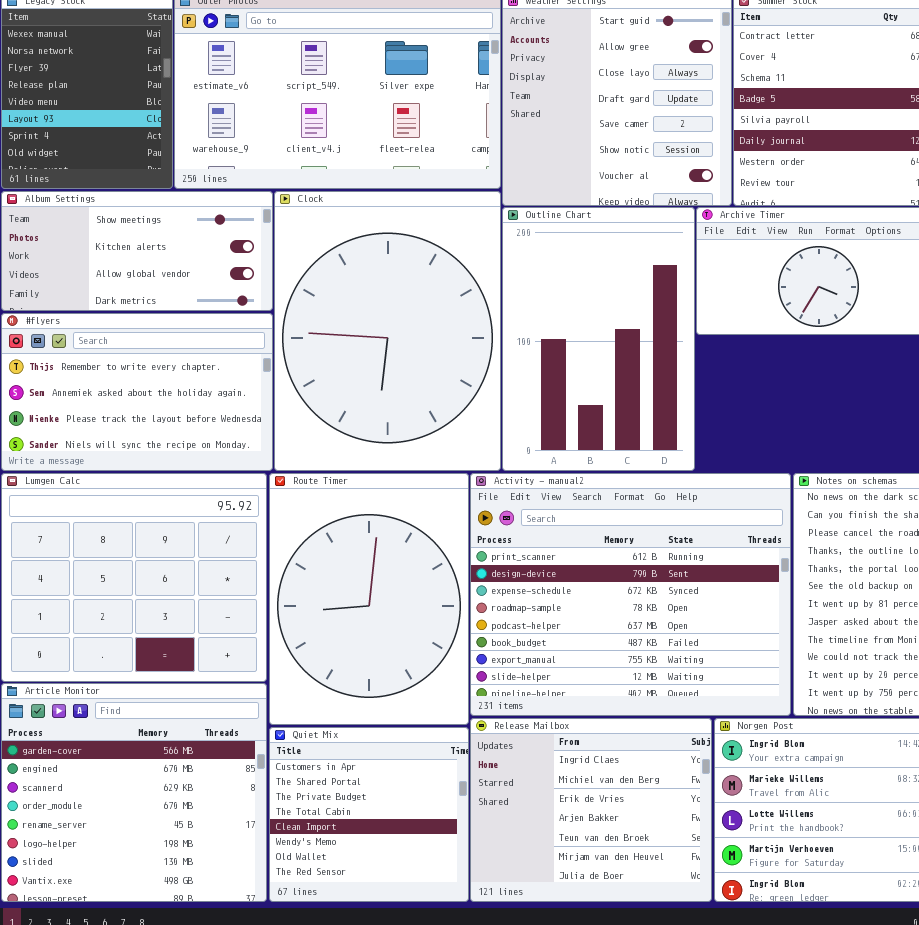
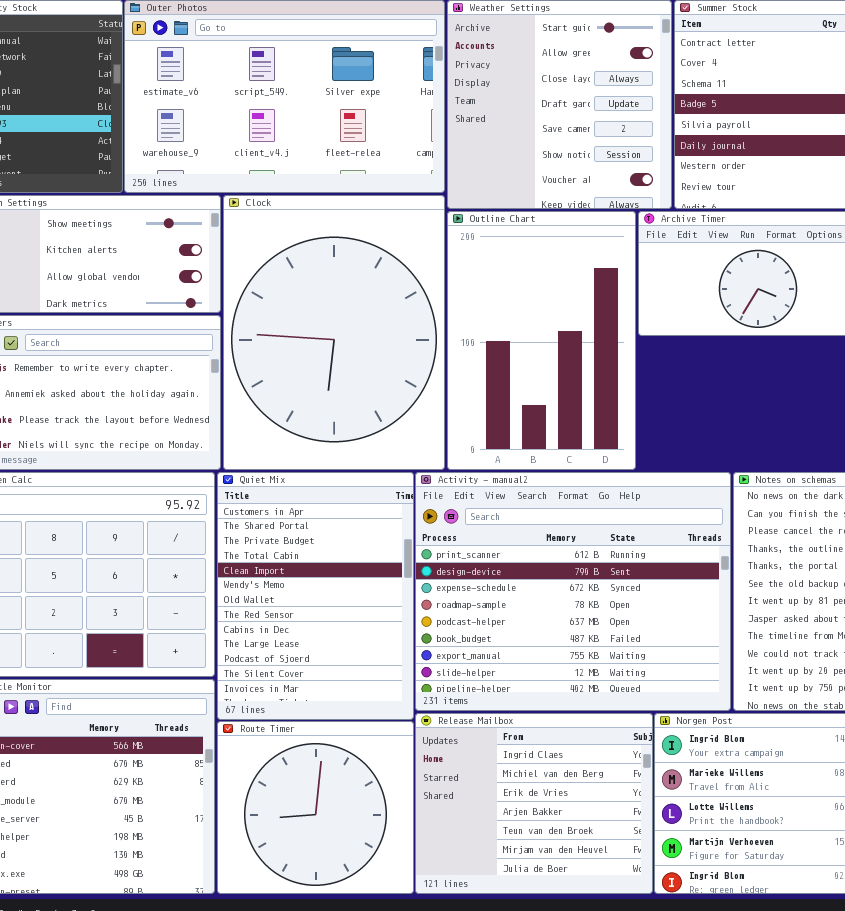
Route Timer: [269,473,469,725] -> [217,721,414,894], moved, resized
Quiet Mix: [269,727,469,902] -> [217,472,414,720], moved, resized

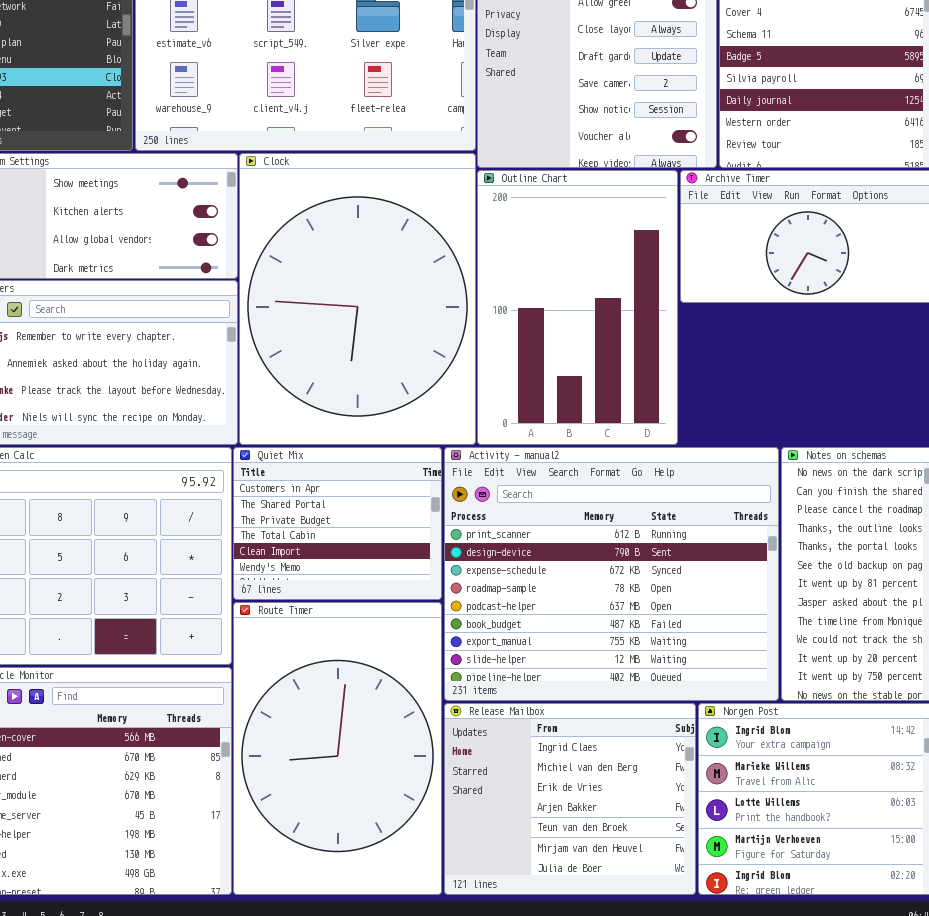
Quiet Mix: [217,472,414,720] -> [233,447,442,600], resized
Route Timer: [217,721,414,894] -> [233,602,442,895], resized

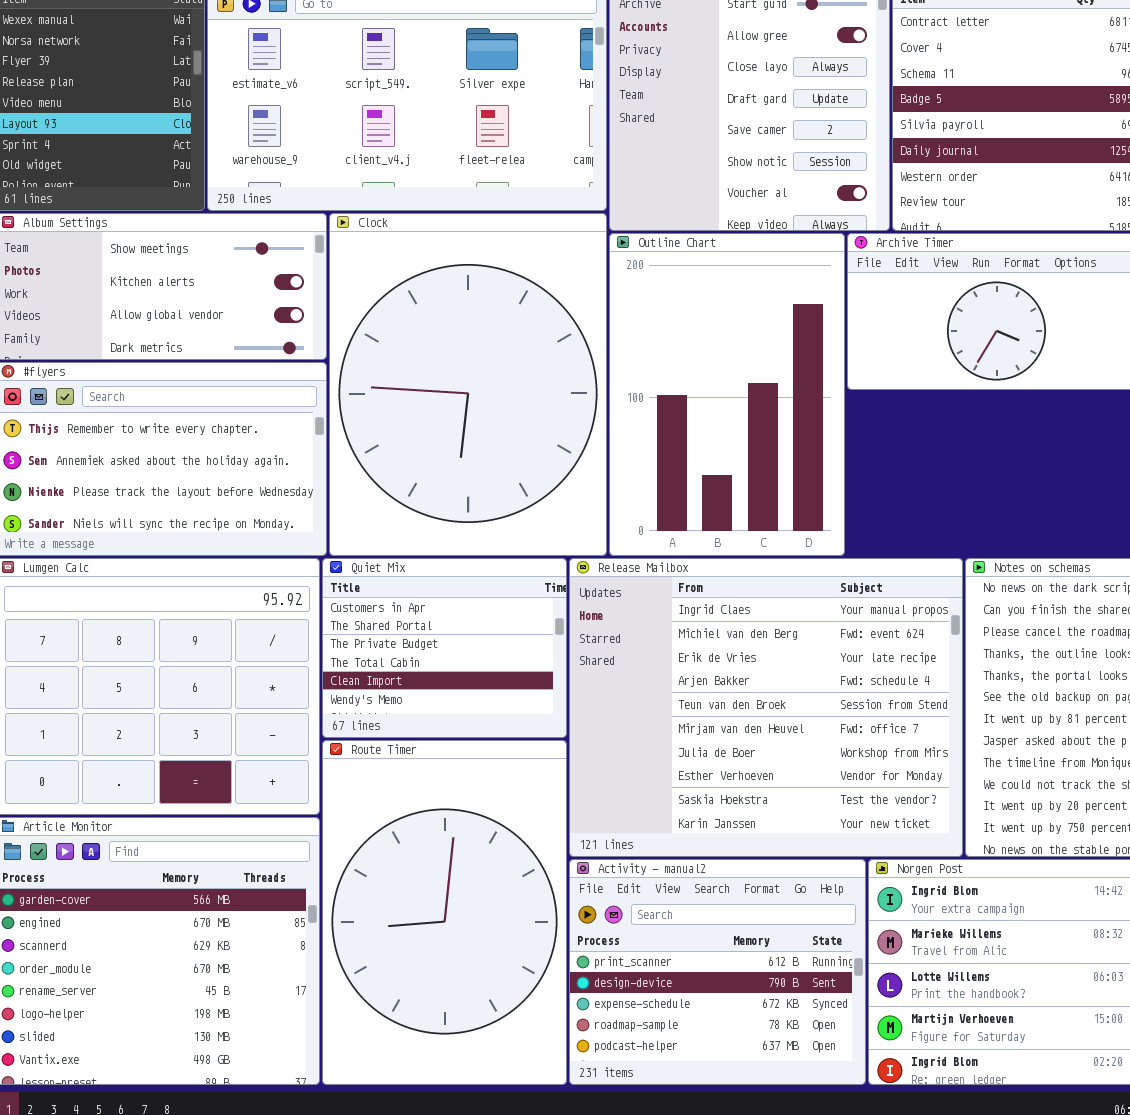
Activity - manual2: [444,447,779,701] -> [569,859,866,1085], moved, resized
Release Mailbox: [444,703,696,895] -> [569,558,963,857], moved, resized

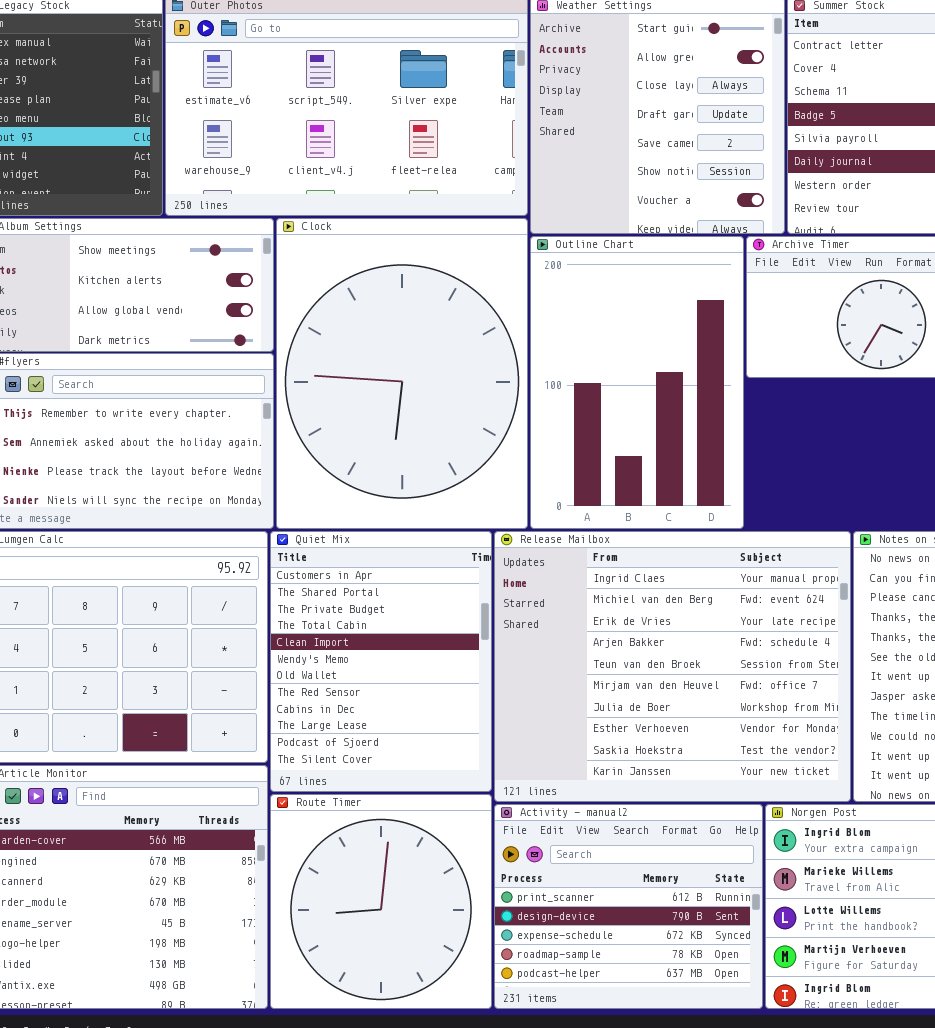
Quiet Mix: [322,558,567,738] -> [270,531,492,792], resized
Route Timer: [322,740,567,1085] -> [270,794,492,1009], resized

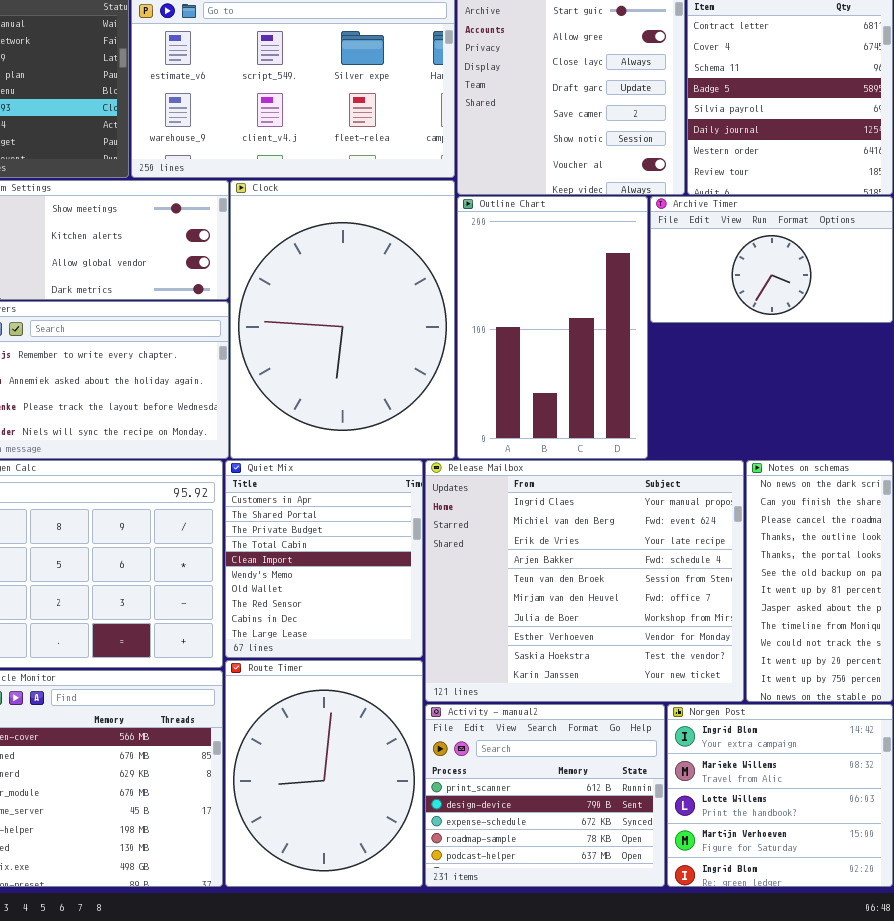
Quiet Mix: [270,531,492,792] -> [225,460,423,658], resized
Route Timer: [270,794,492,1009] -> [225,660,423,887], resized

